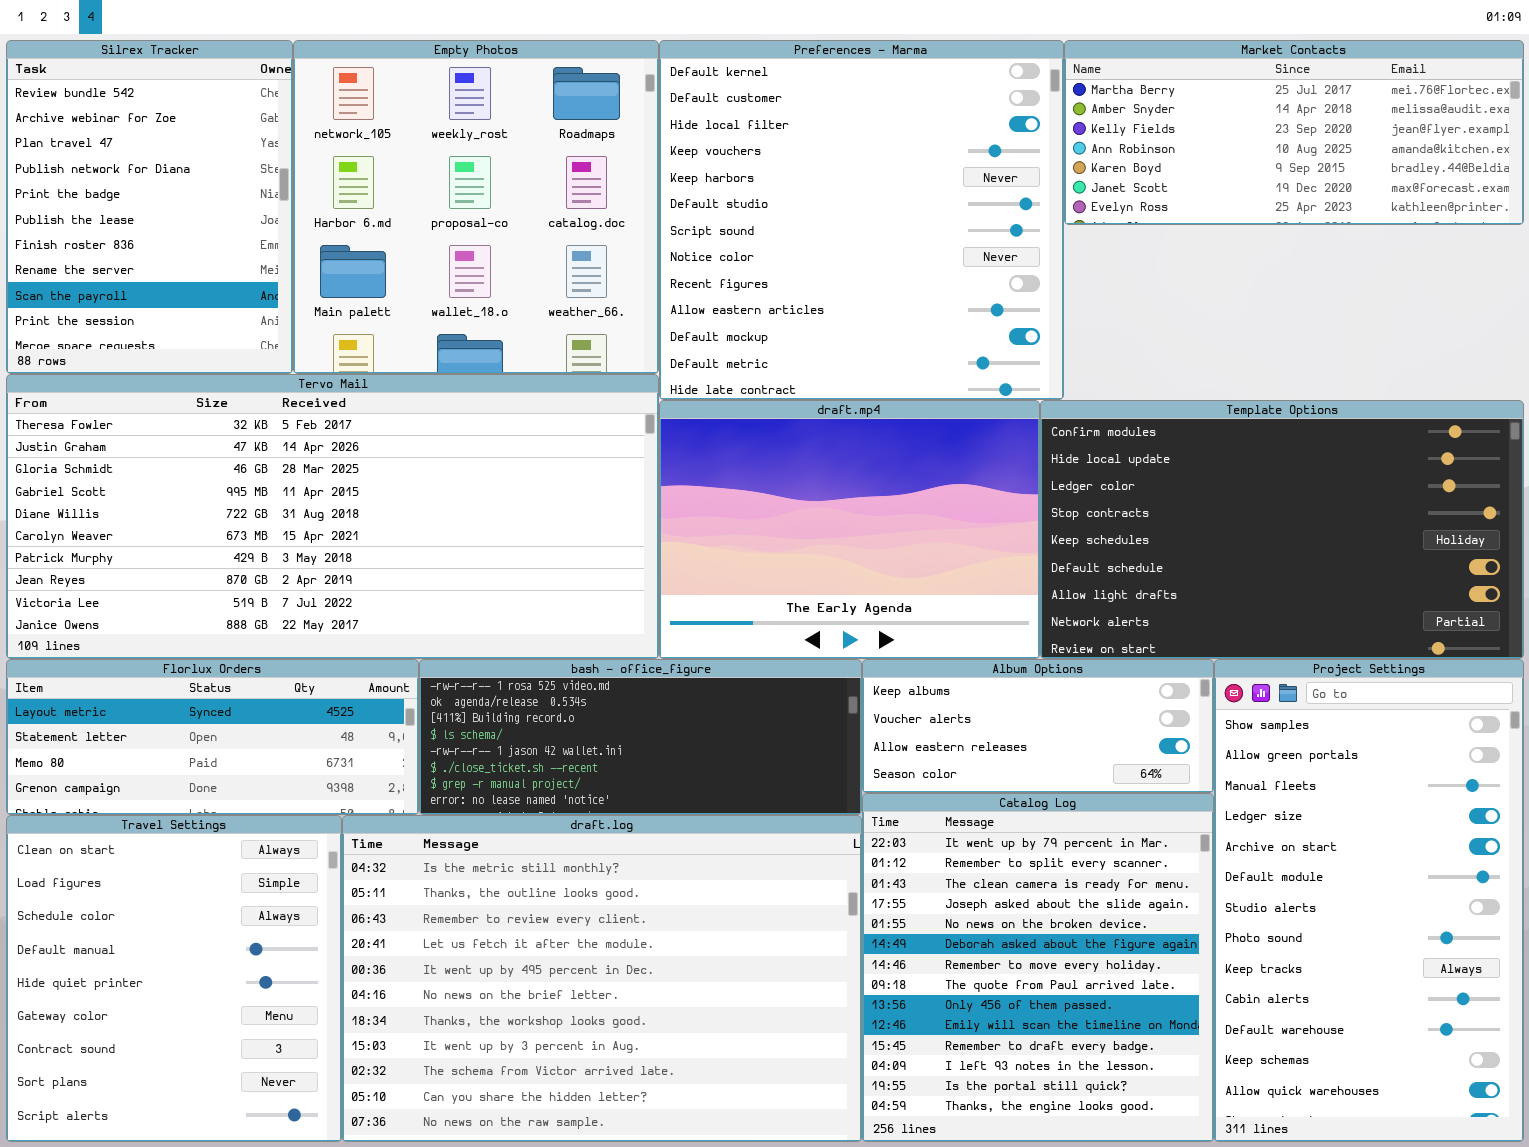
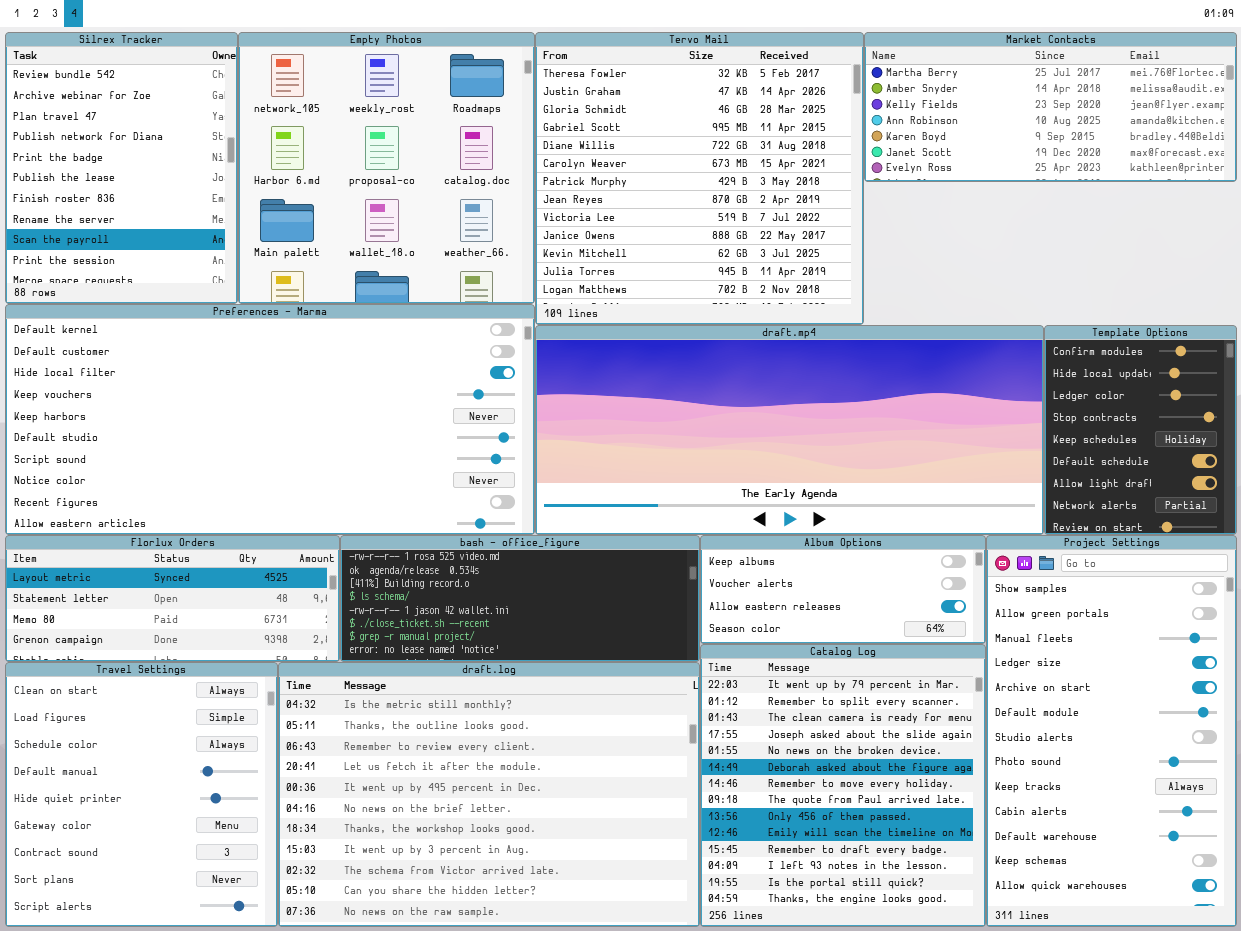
Preferences - Marma: [659,40,1064,400] -> [5,304,535,535], moved, resized
Tervo Mail: [6,374,659,659] -> [535,32,864,325], moved, resized
draft.mp4: [659,400,1040,659] -> [535,325,1044,535], resized
Template Options: [1040,400,1524,659] -> [1044,325,1237,535], resized

